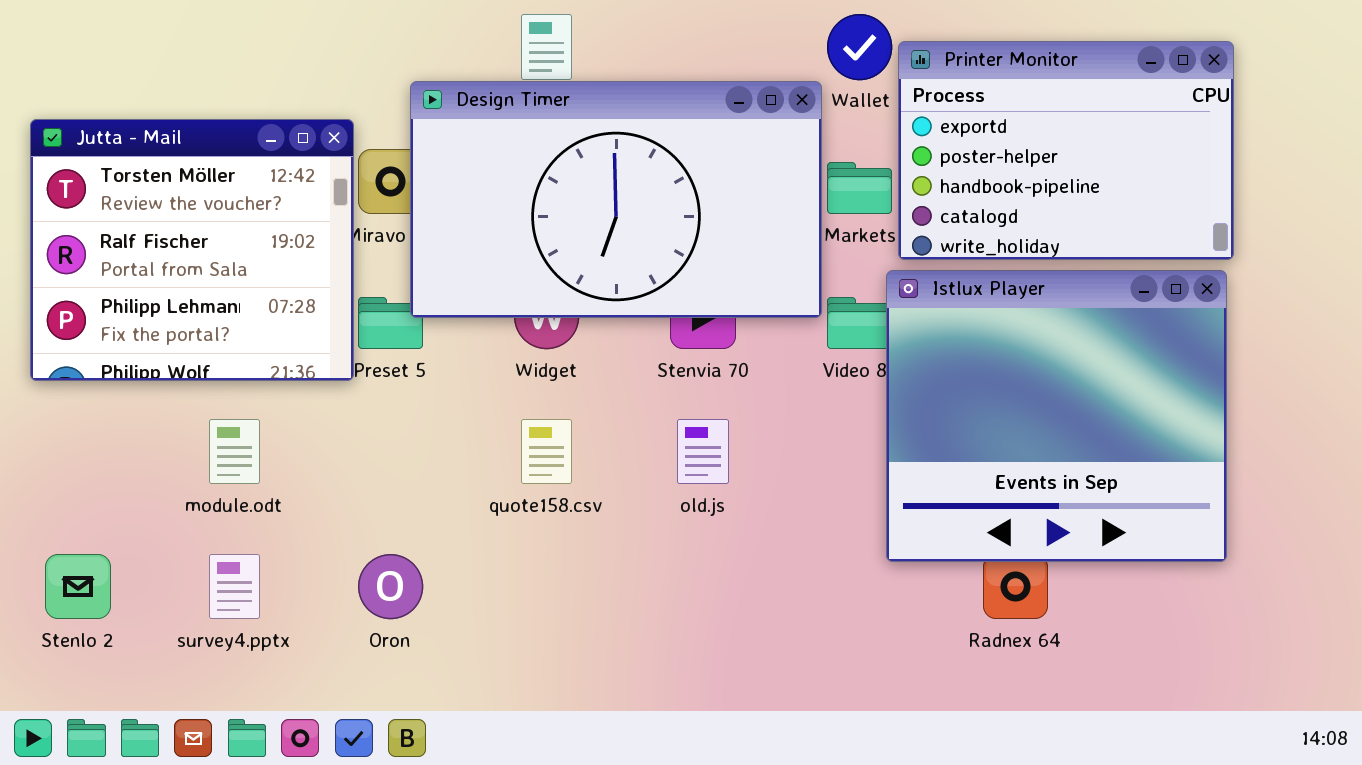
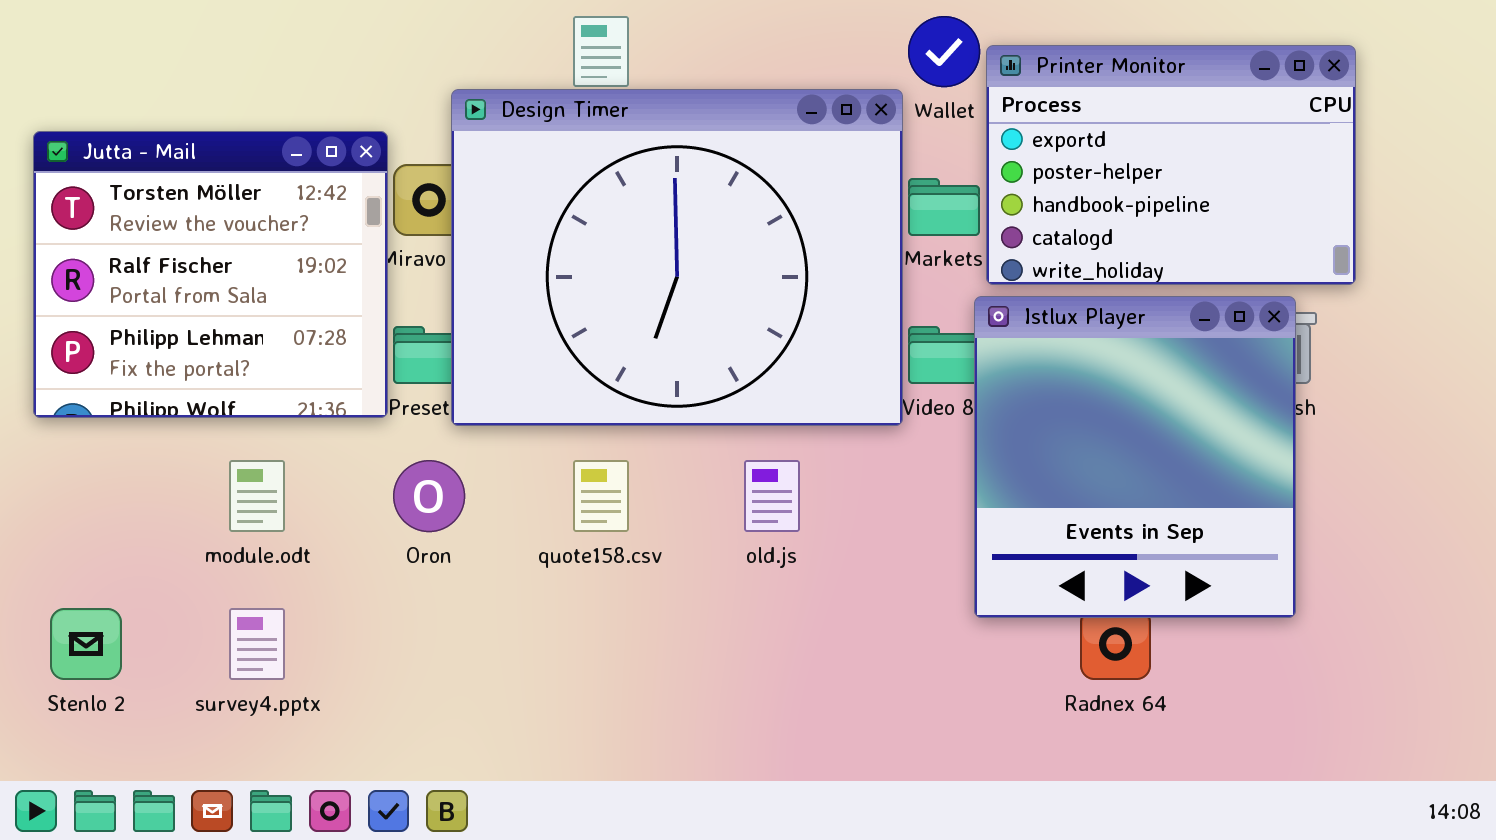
Design Timer: [410,81,822,318] -> [451,89,903,426], resized
Istlux Player: [886,270,1227,562] -> [974,296,1296,618], resized
Oron: [358,554,423,619] -> [393,460,465,532], moved

